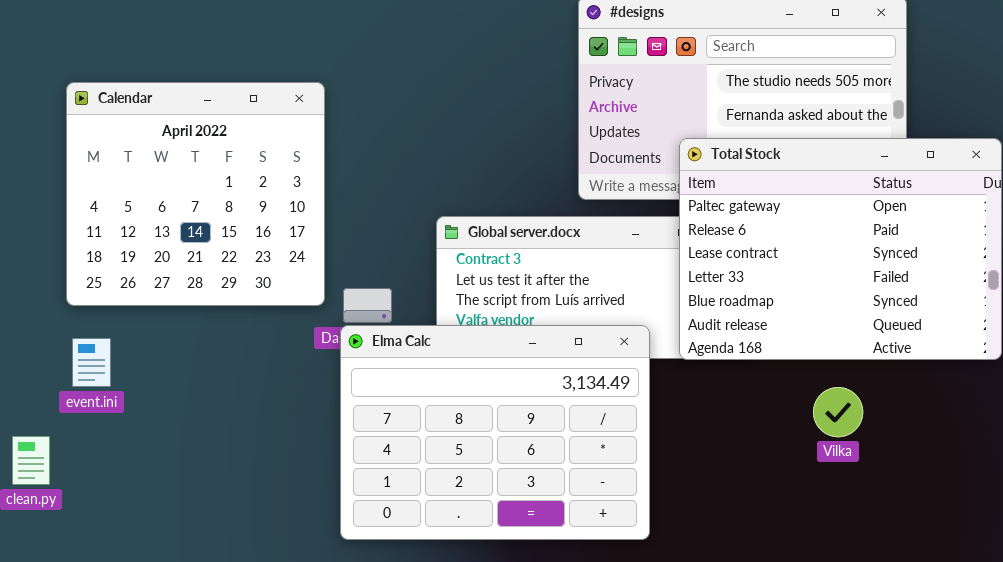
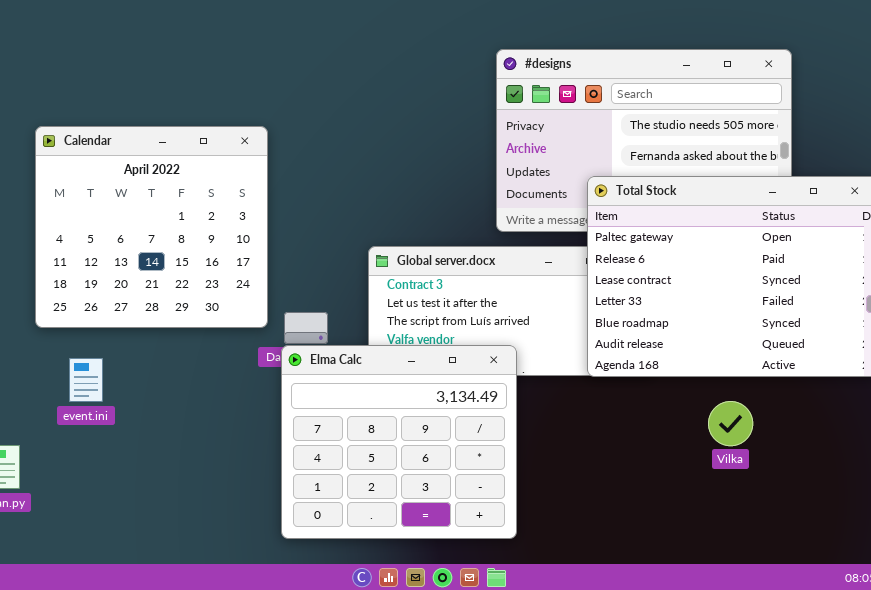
Elma Calc: [340,325,650,540] -> [281,345,517,539], resized
event.ini: [72,338,111,387] -> [69,358,103,402], moved

